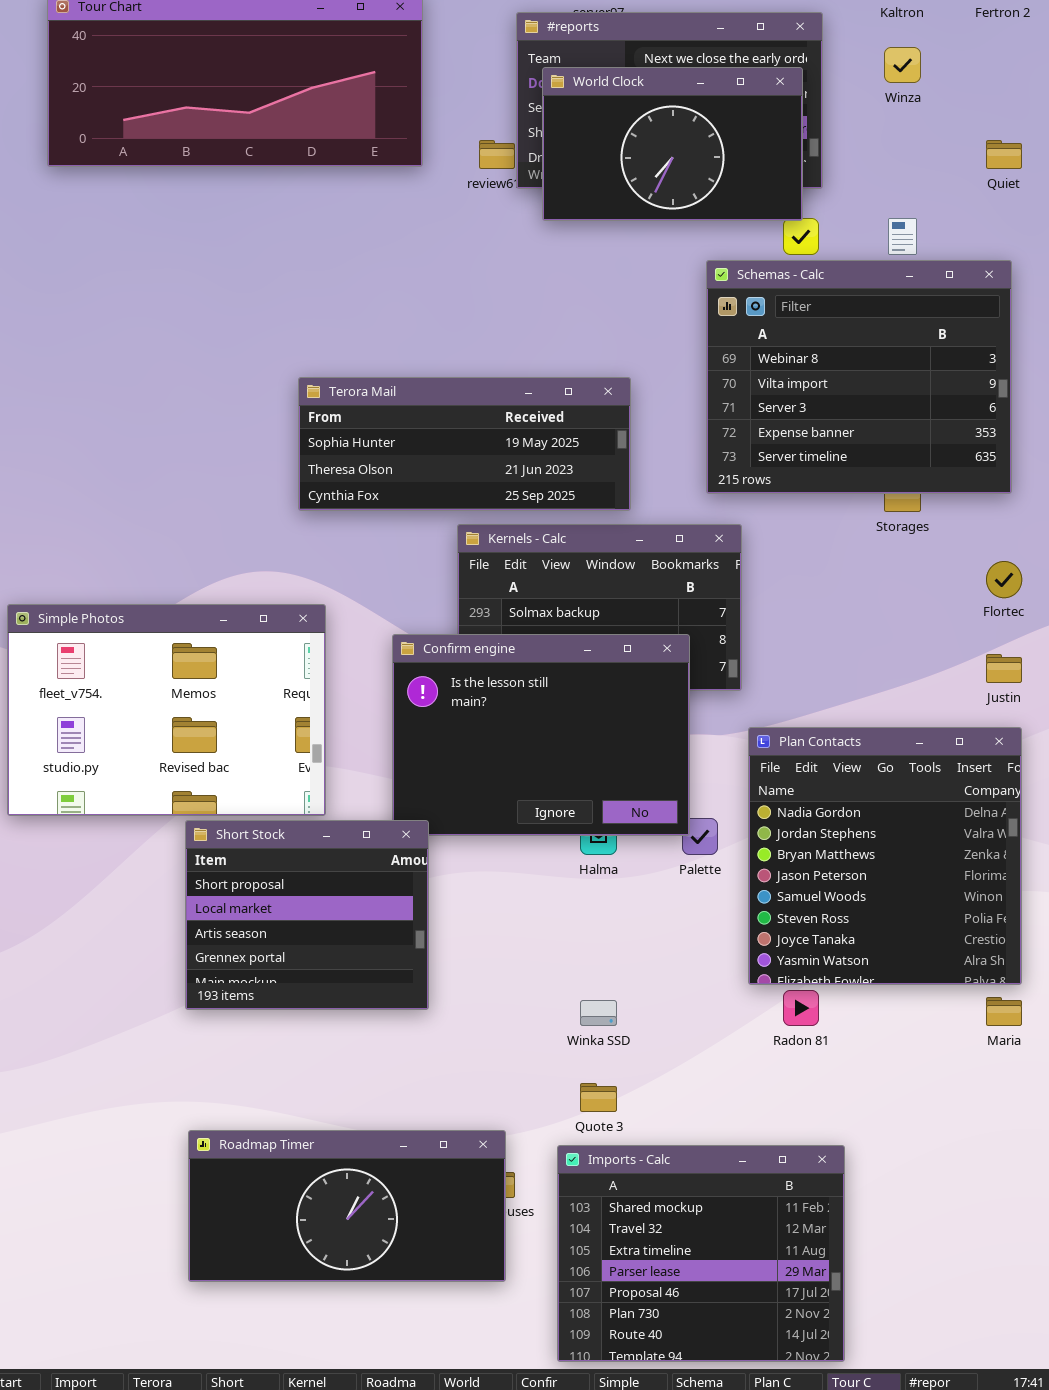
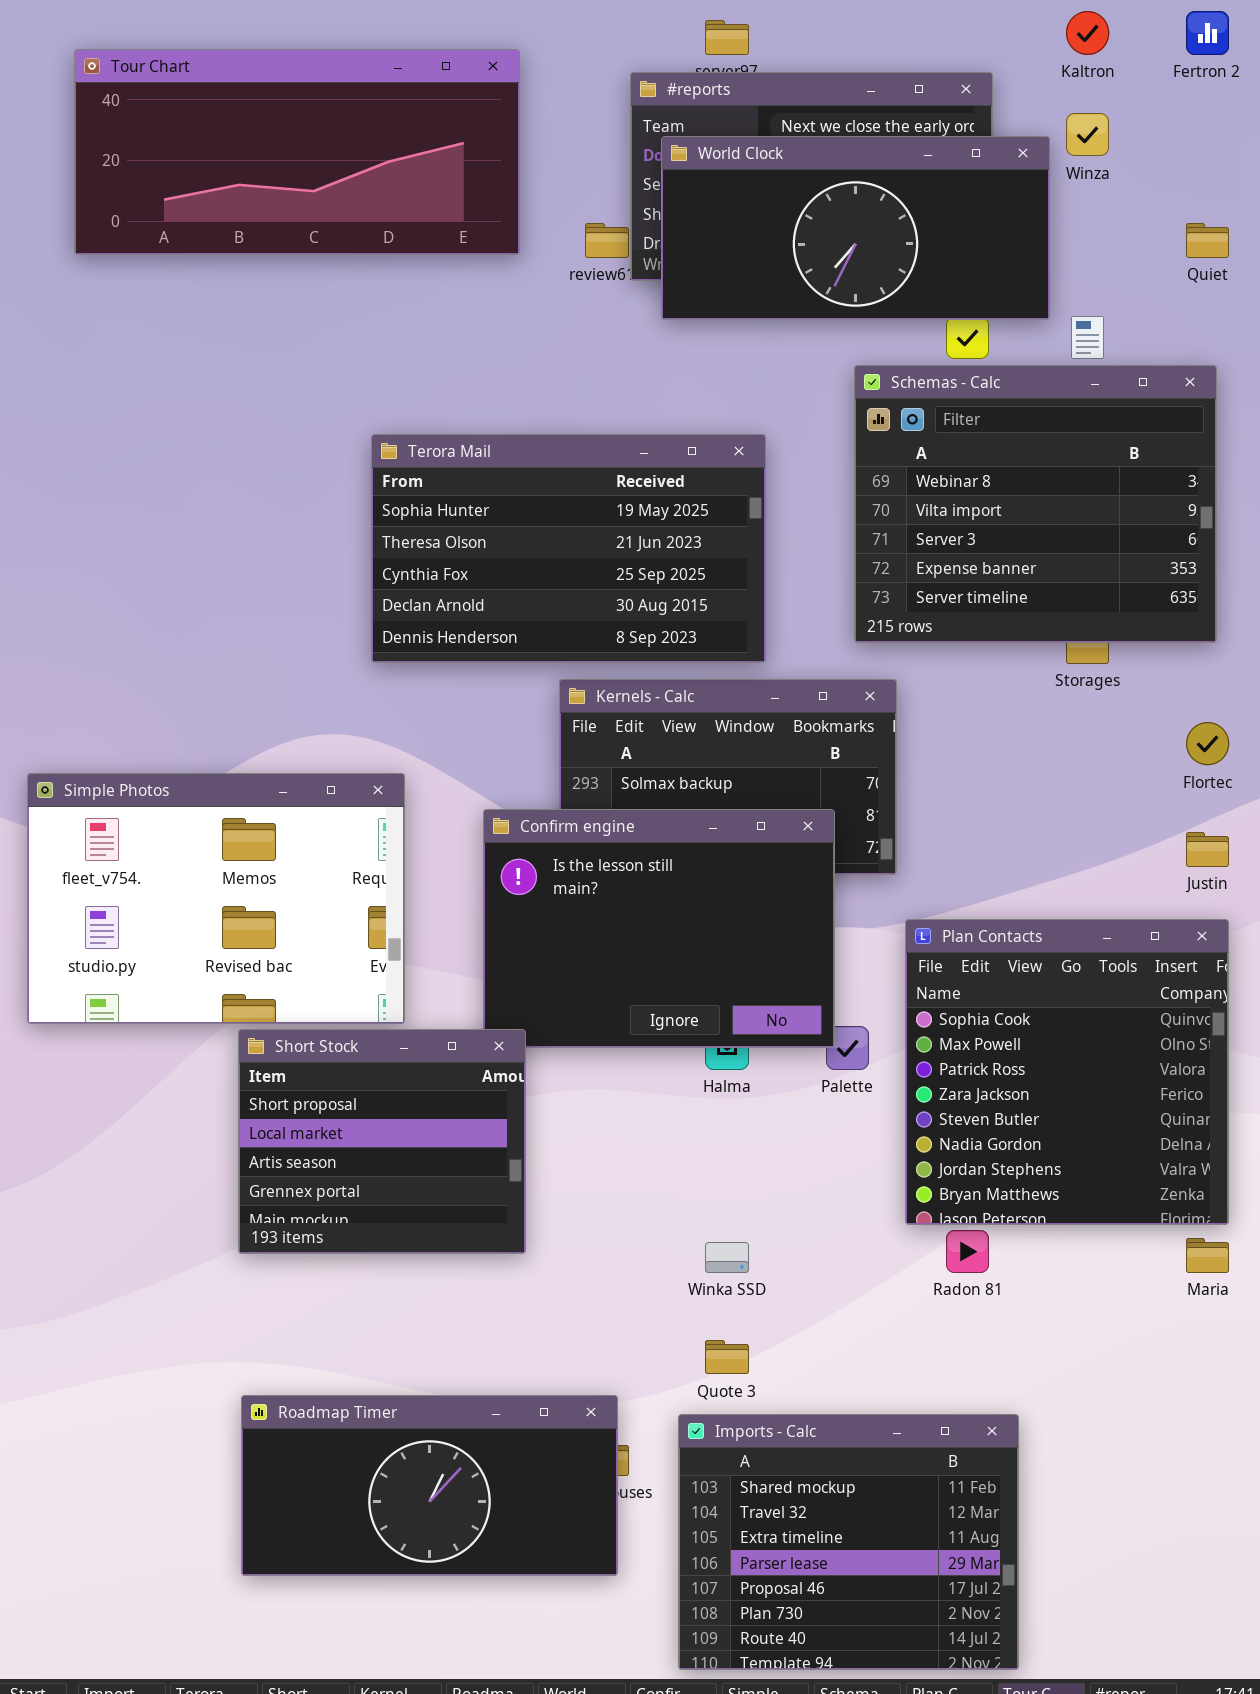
World Clock: [542,67,803,221] -> [661,136,1050,320], resized
Terora Mail: [298,377,631,511] -> [371,434,766,663], resized
Plan Contacts: [748,727,1022,985] -> [905,919,1229,1225], scrolled up 5 rows

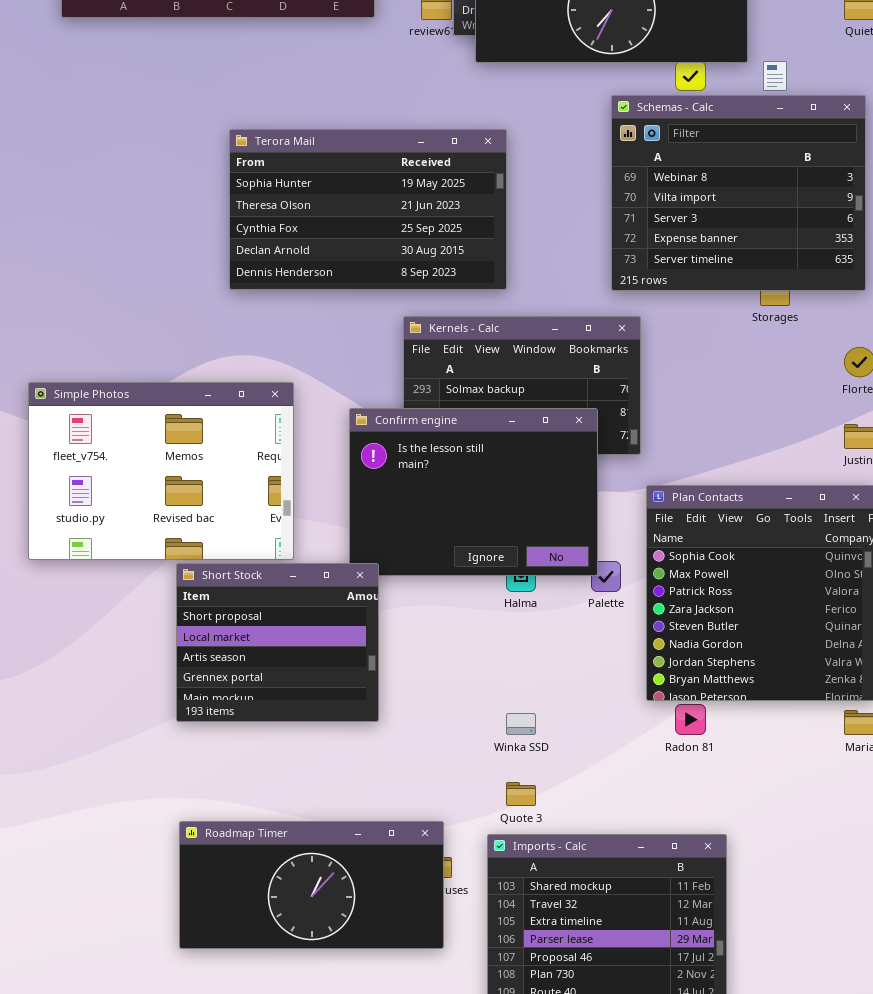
Terora Mail: [371,434,766,663] -> [229,129,507,290], moved

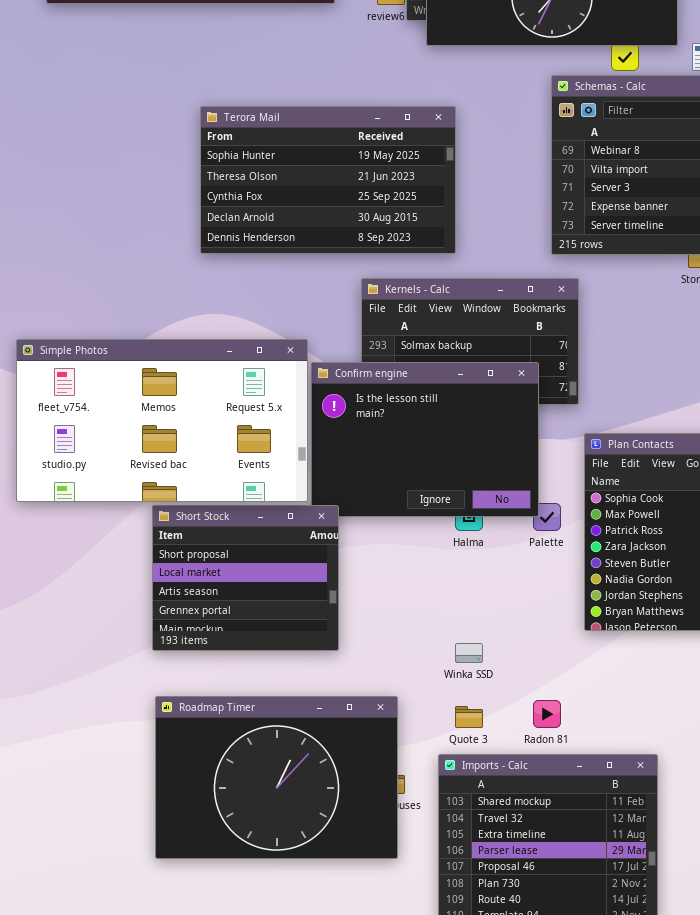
Simple Photos: [28,382,294,560] -> [16,339,308,502], resized
Radon 81: [675,704,706,735] -> [533,700,561,728], moved
Roadmap Timer: [179,821,444,949] -> [155,696,398,859], resized

